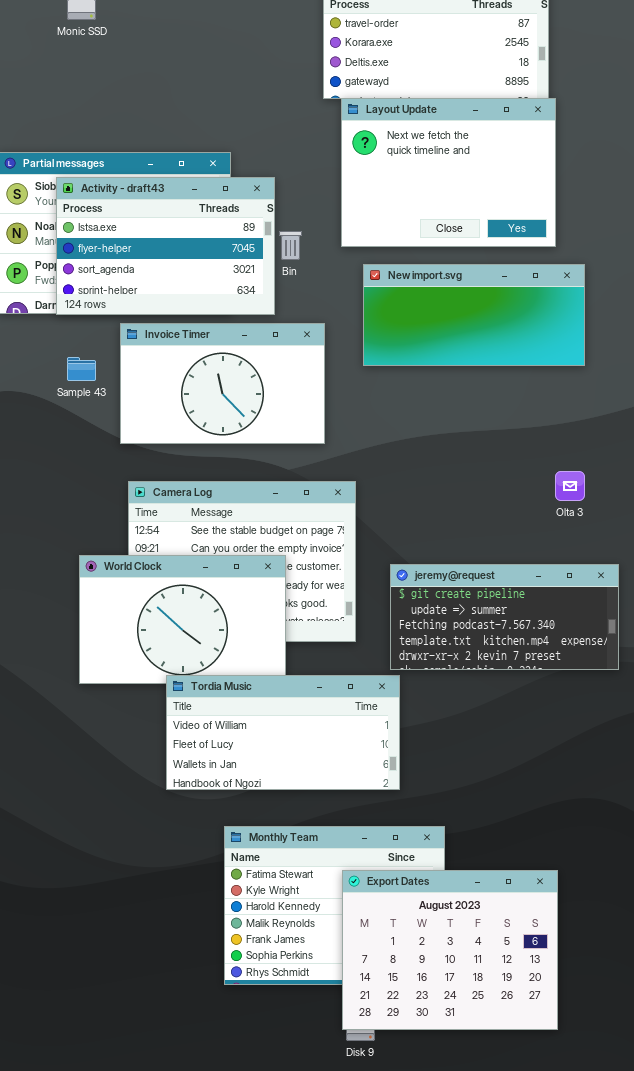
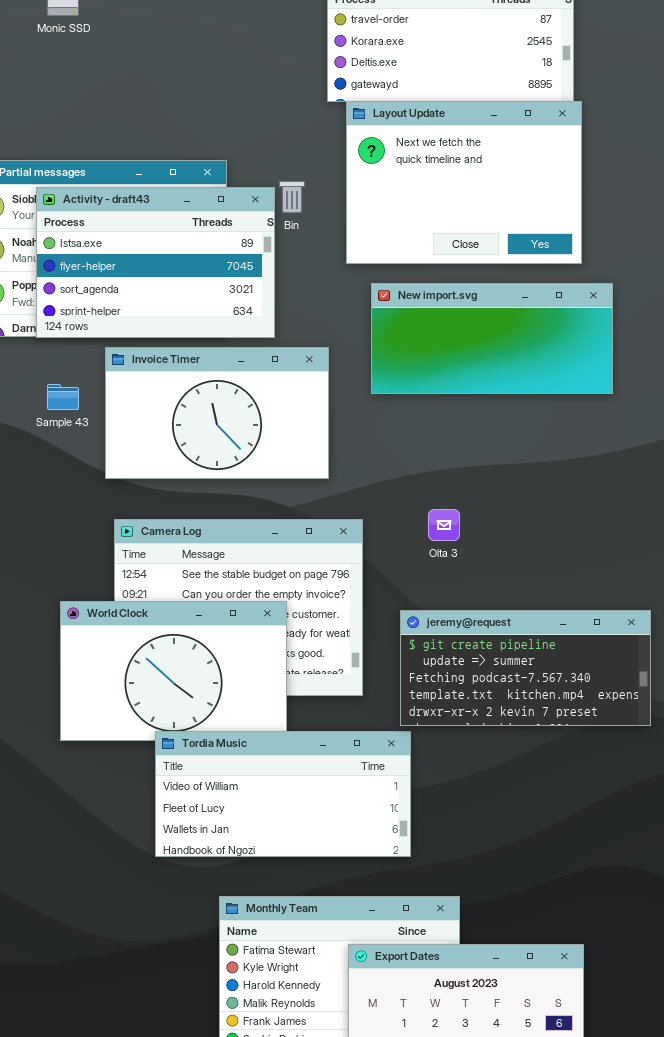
Bin: [279,231,302,260] -> [279,181,305,213], moved
Olta 3: [555,471,585,501] -> [428,509,460,541], moved

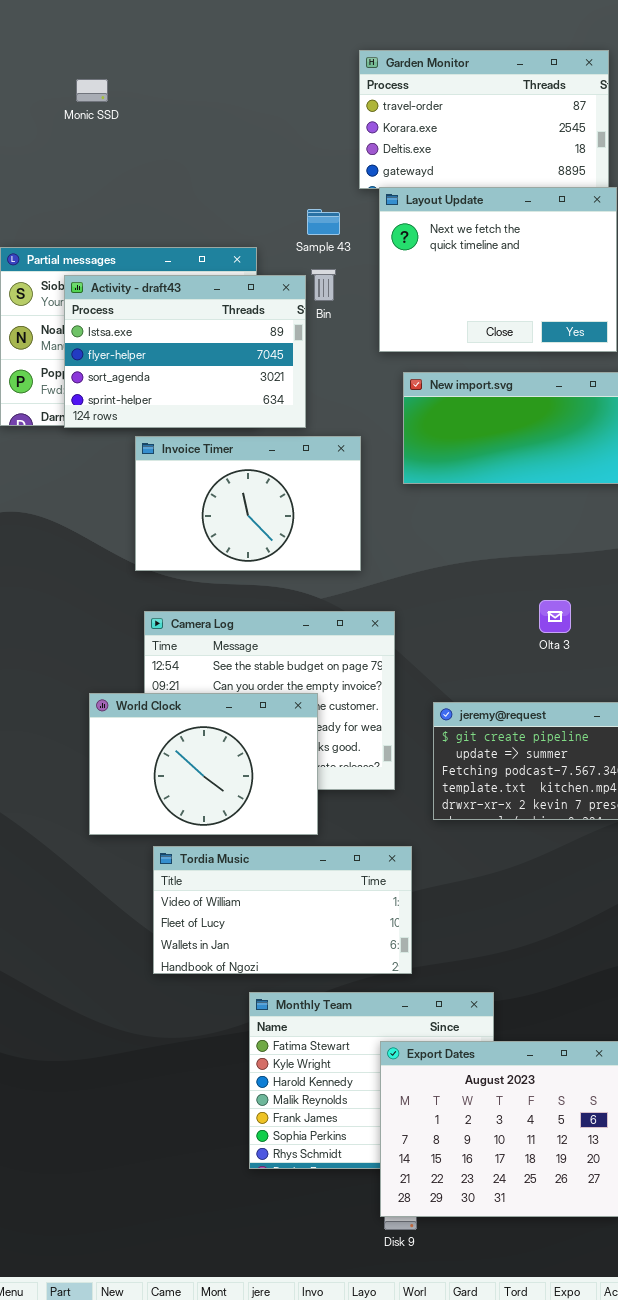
Sample 43: [47,384,79,410] -> [307,209,340,235], moved
Olta 3: [428,509,460,541] -> [539,600,571,633], moved
Tordia Music: [155,731,411,857] -> [153,846,412,974], moved

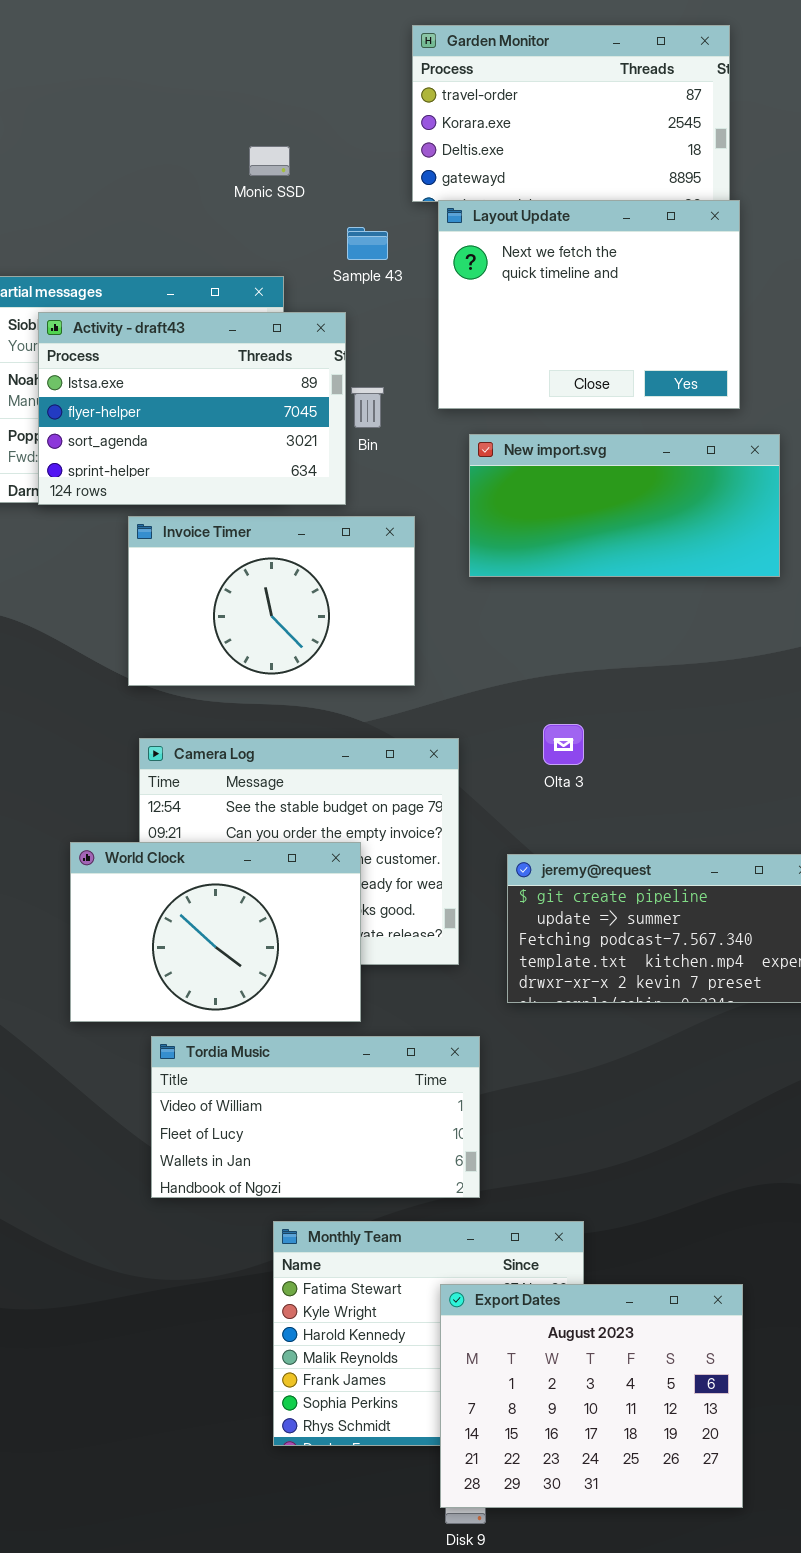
Monic SSD: [76,79,108,102] -> [249,146,290,176], moved
Bin: [311,269,336,301] -> [351,387,384,428], moved
Olta 3: [539,600,571,633] -> [543,724,584,765], moved

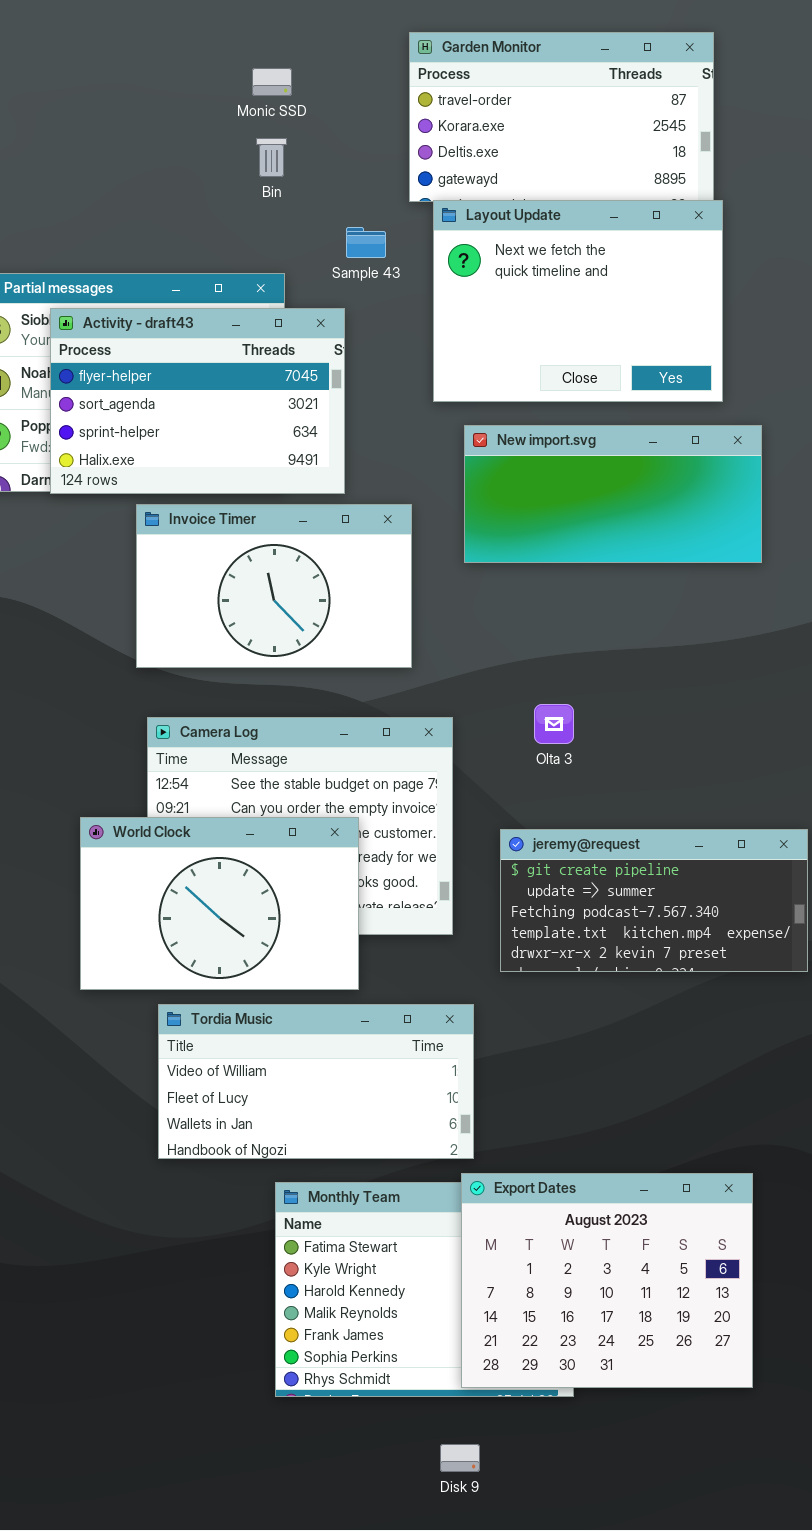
Monic SSD: [249,146,290,176] -> [252,68,292,96], moved
Activity - draft43: [38,312,346,505] -> [50,308,345,494], scrolled down 1 row
Bin: [351,387,384,428] -> [256,138,287,177], moved
Export Dates: [440,1284,743,1508] -> [461,1173,753,1388], moved

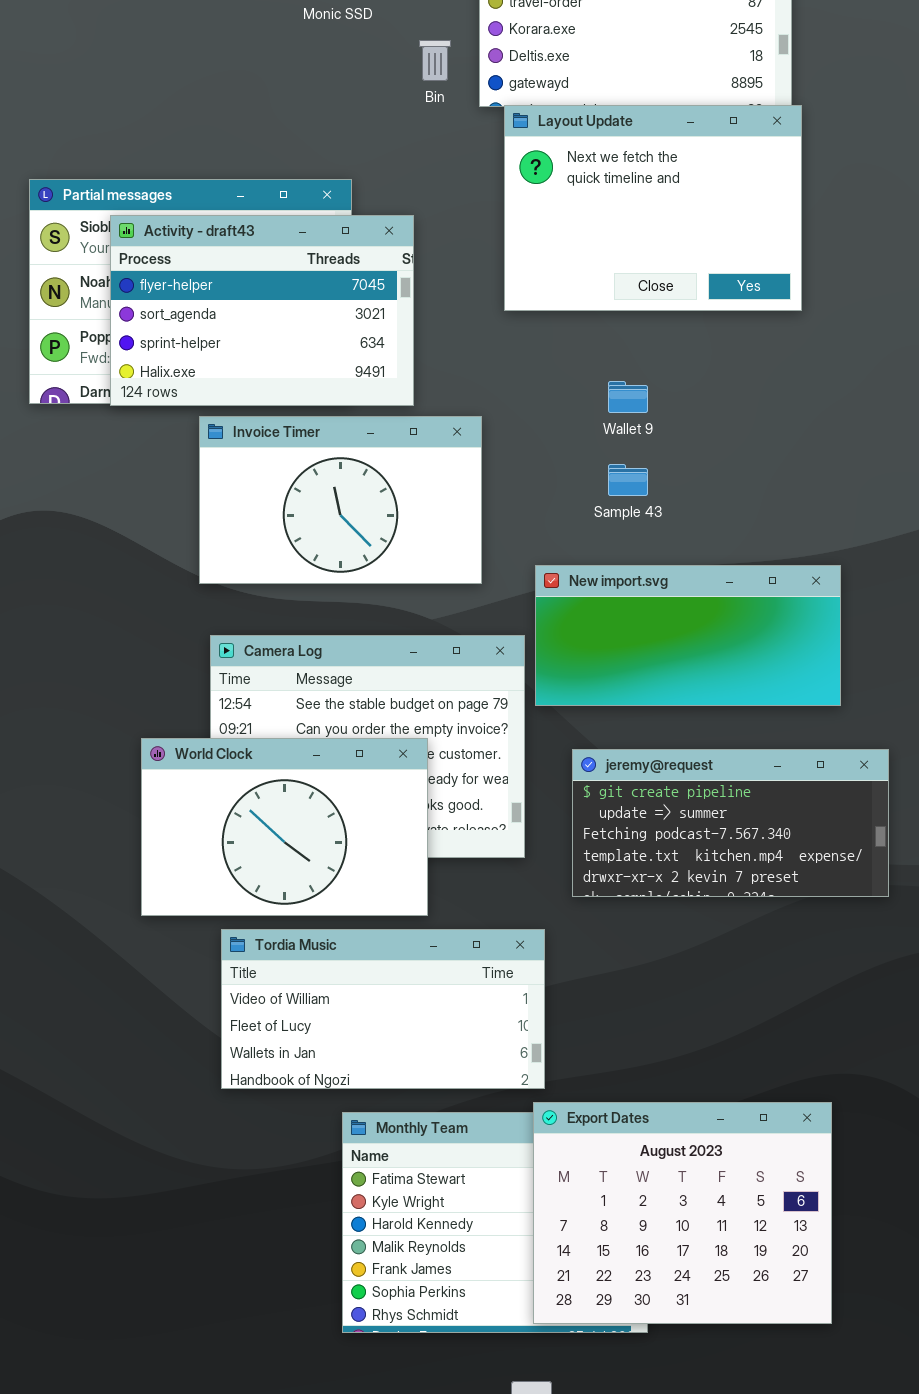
Bin: [256,138,287,177] -> [419,40,451,81], moved
Sample 43: [346,227,386,258] -> [608,464,648,496], moved
New import.svg: [464,425,762,563] -> [535,565,841,706], moved

